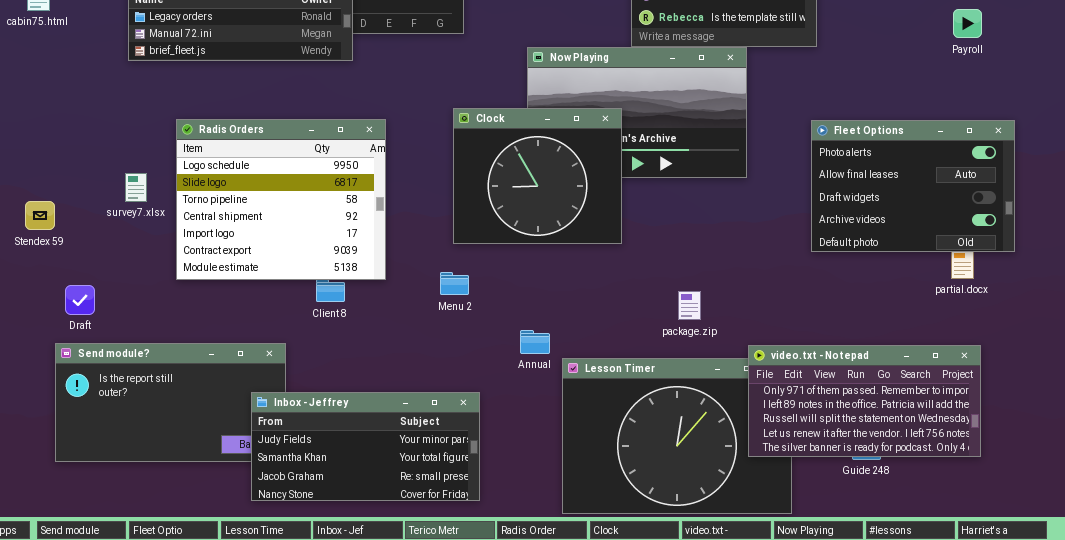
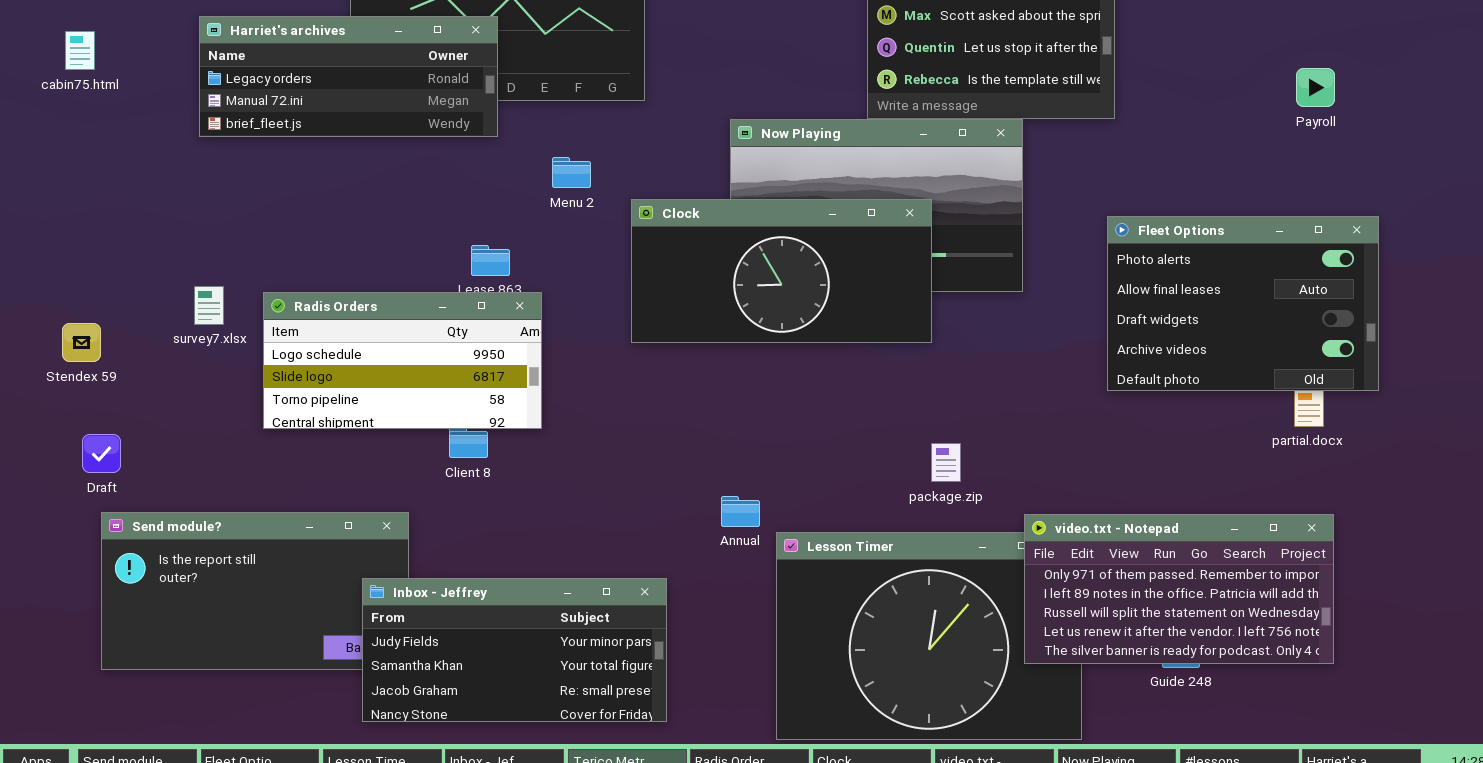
Clock: [453,108,622,244] -> [631,199,932,343], resized
Radis Orders: [176,119,386,280] -> [263,292,542,429], resized
Menu 2: [440,272,469,295] -> [552,157,591,188], moved
Draft: [65,285,95,315] -> [82,434,121,473], moved

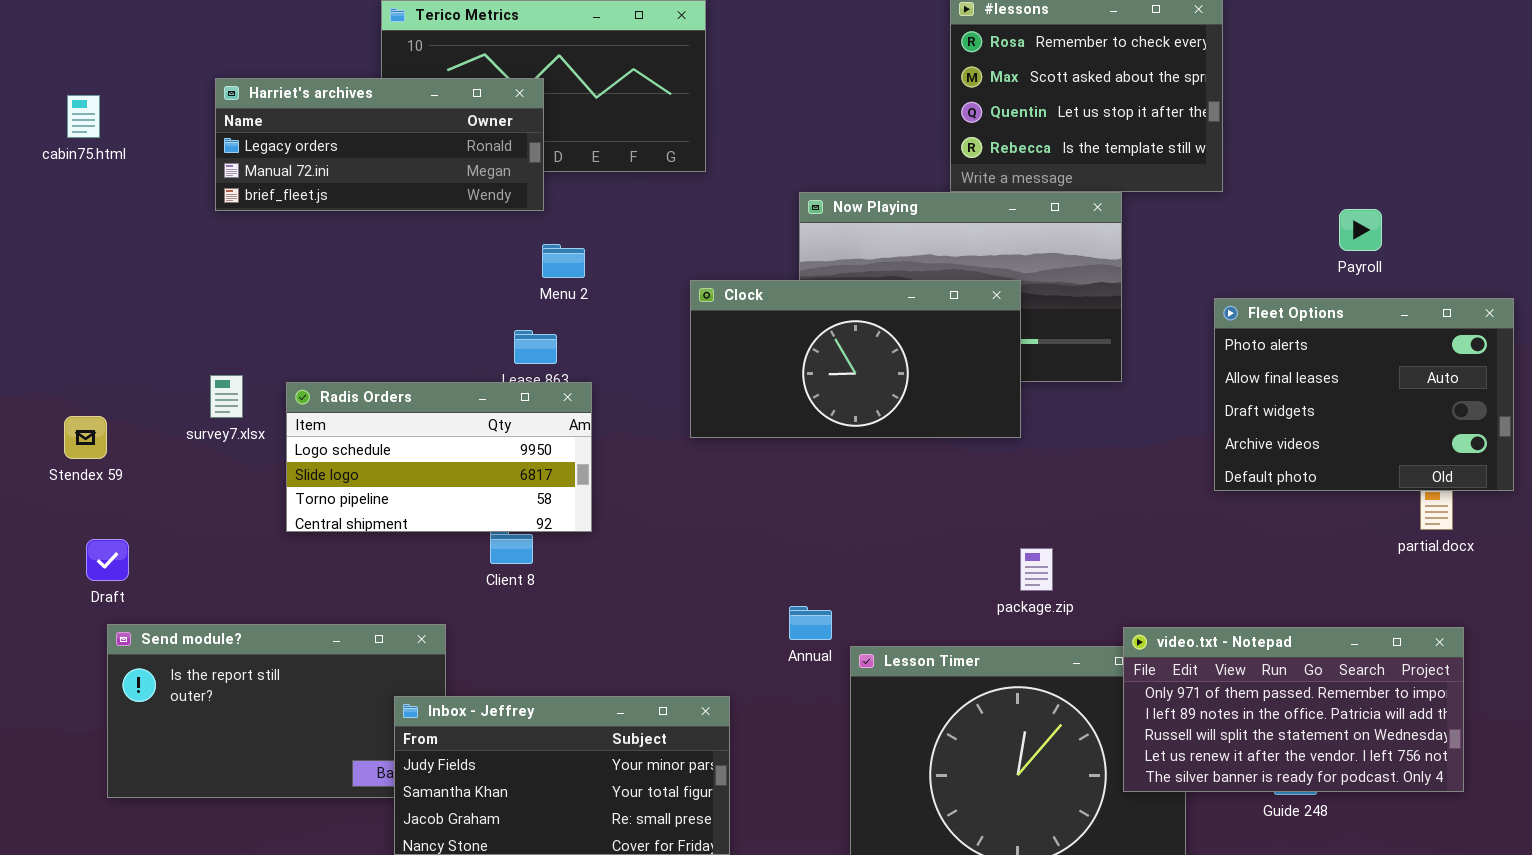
Payroll: [1296,68,1335,107] -> [1339,209,1382,251], moved
Menu 2: [552,157,591,188] -> [542,244,585,278], moved

